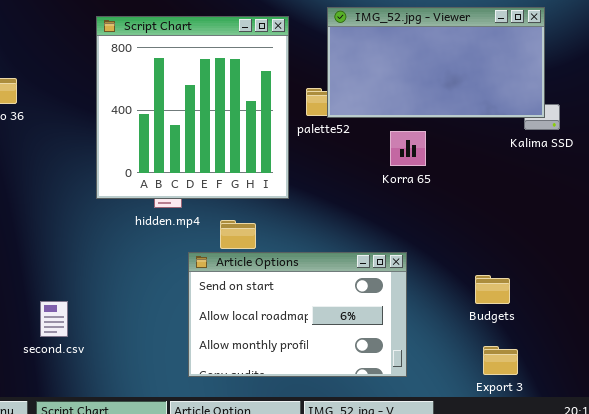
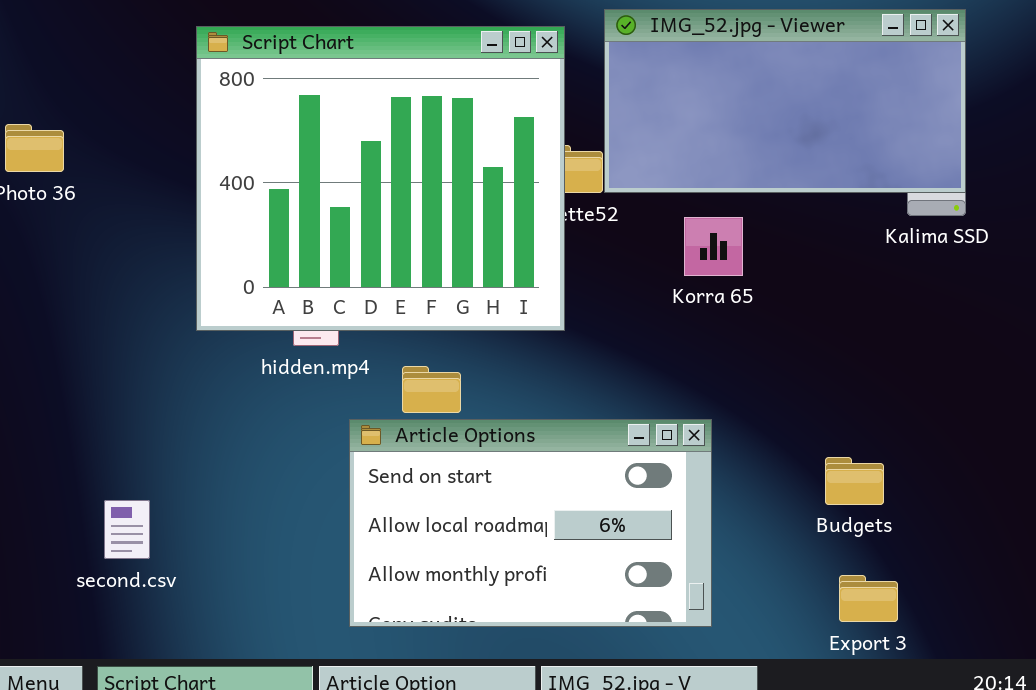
IMG_52.jpg - Viewer: [327,7,545,118] -> [604,9,966,193], moved
Script Chart: [96,16,289,199] -> [196,26,565,331], resized

